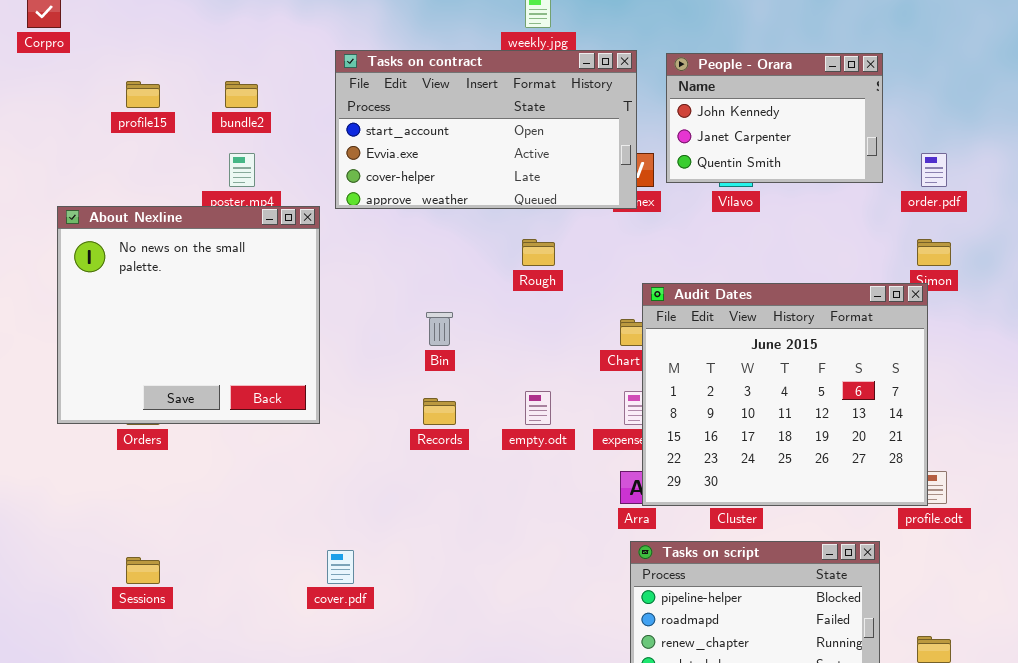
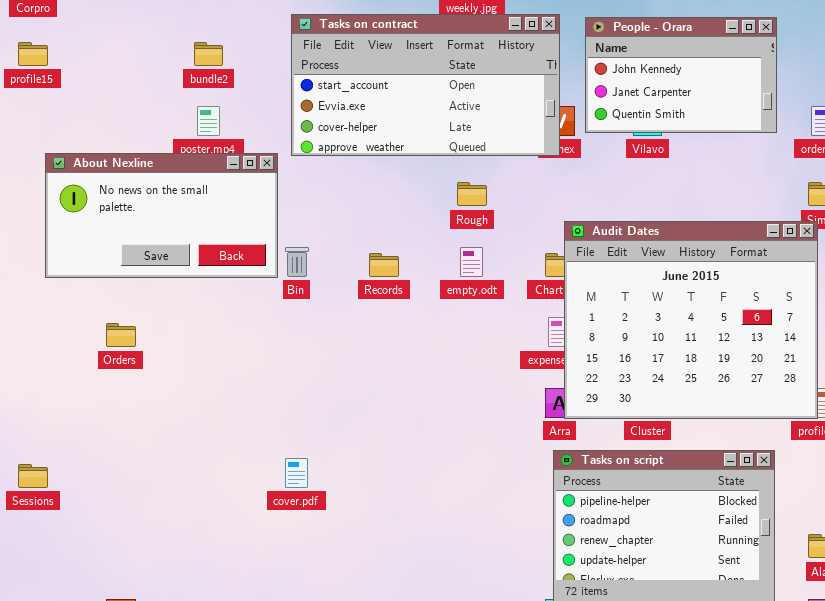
profile15: [126,81,160,108] -> [18,42,48,66], moved
About Nexline: [57,206,320,424] -> [45,153,278,278], resized
Bin: [426,312,453,346] -> [285,247,309,277], moved
empty.odt: [525,391,551,425] -> [460,247,483,277], moved
Records: [423,398,456,425] -> [369,253,399,277], moved
Sessions: [126,557,160,584] -> [18,464,48,488], moved

